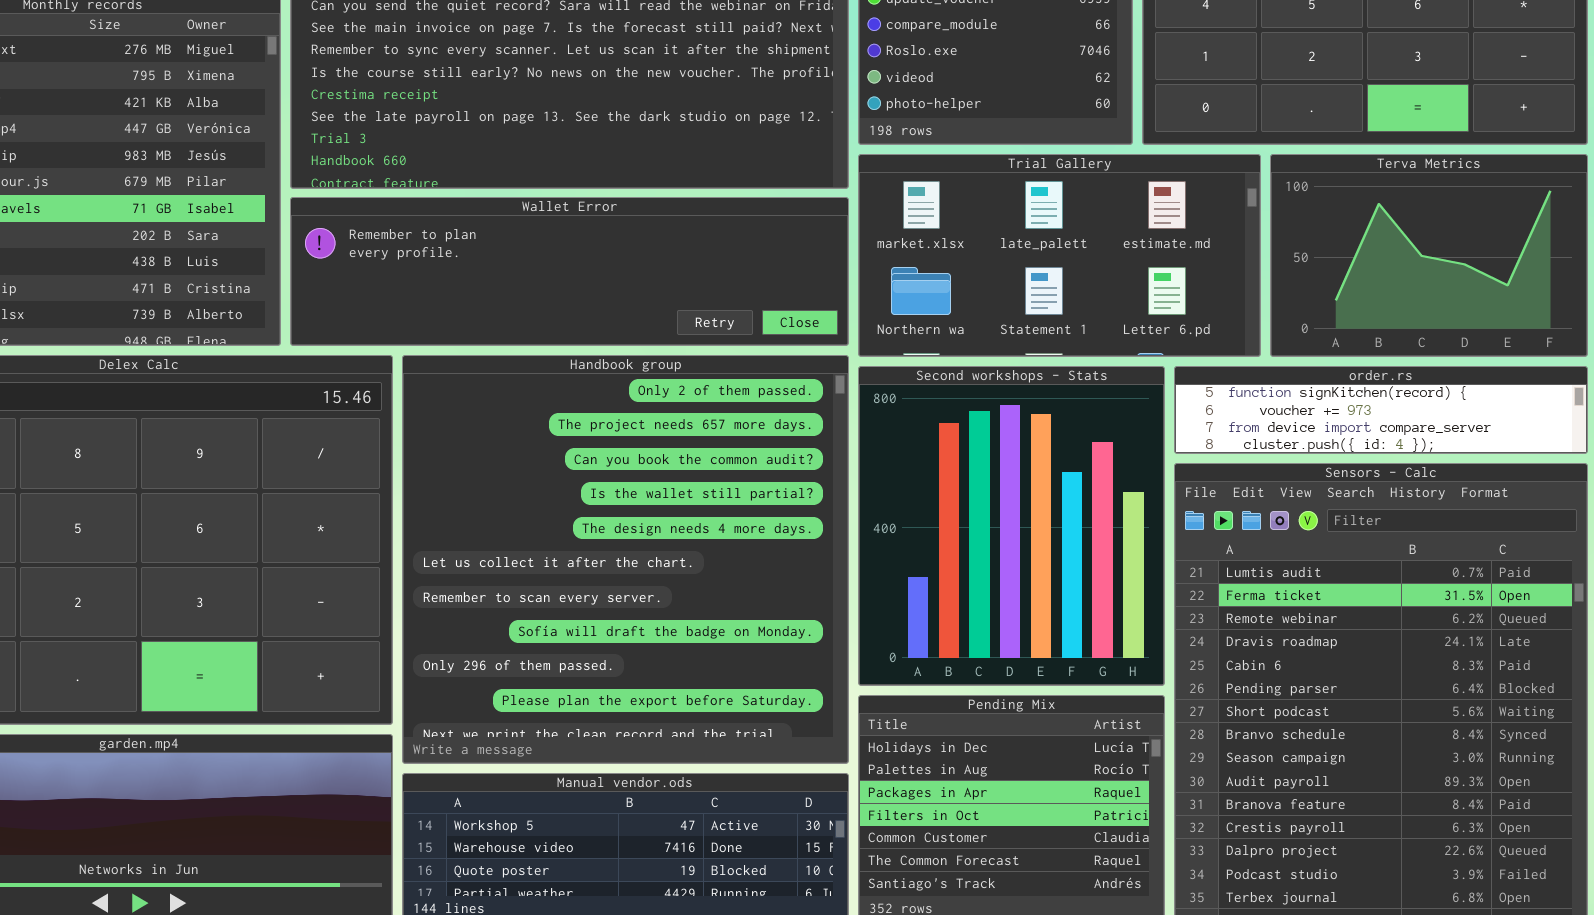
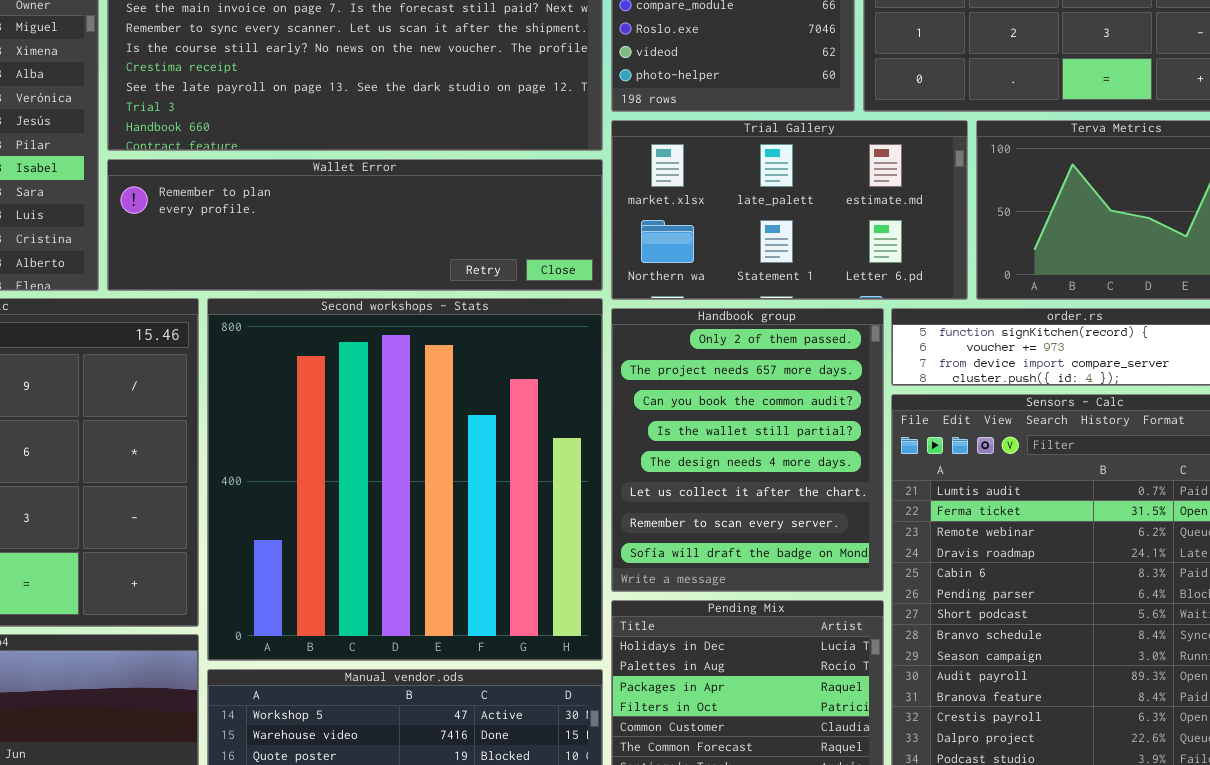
Handbook group: [402,355,849,764] -> [611,308,884,592], moved, resized
Second workshops - Stats: [858,366,1165,686] -> [207,298,603,661], moved, resized

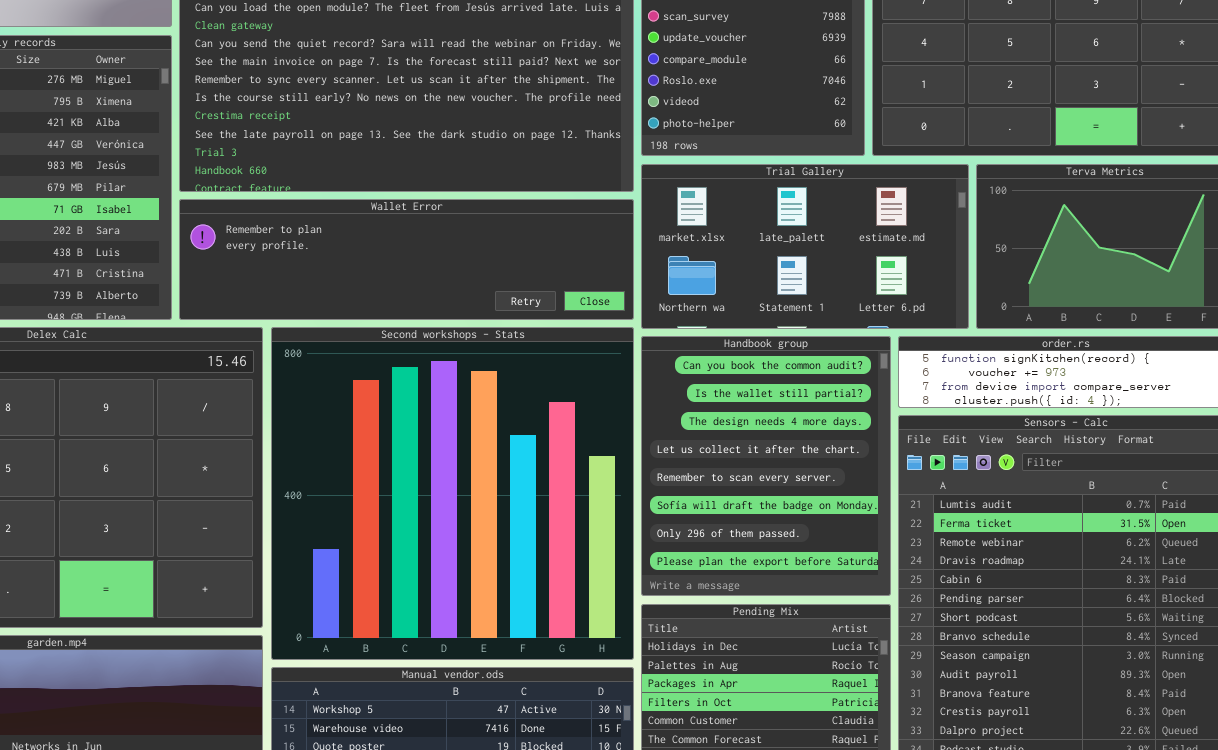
Handbook group: [611,308,884,592] -> [641,336,891,596], scrolled down 2 rows

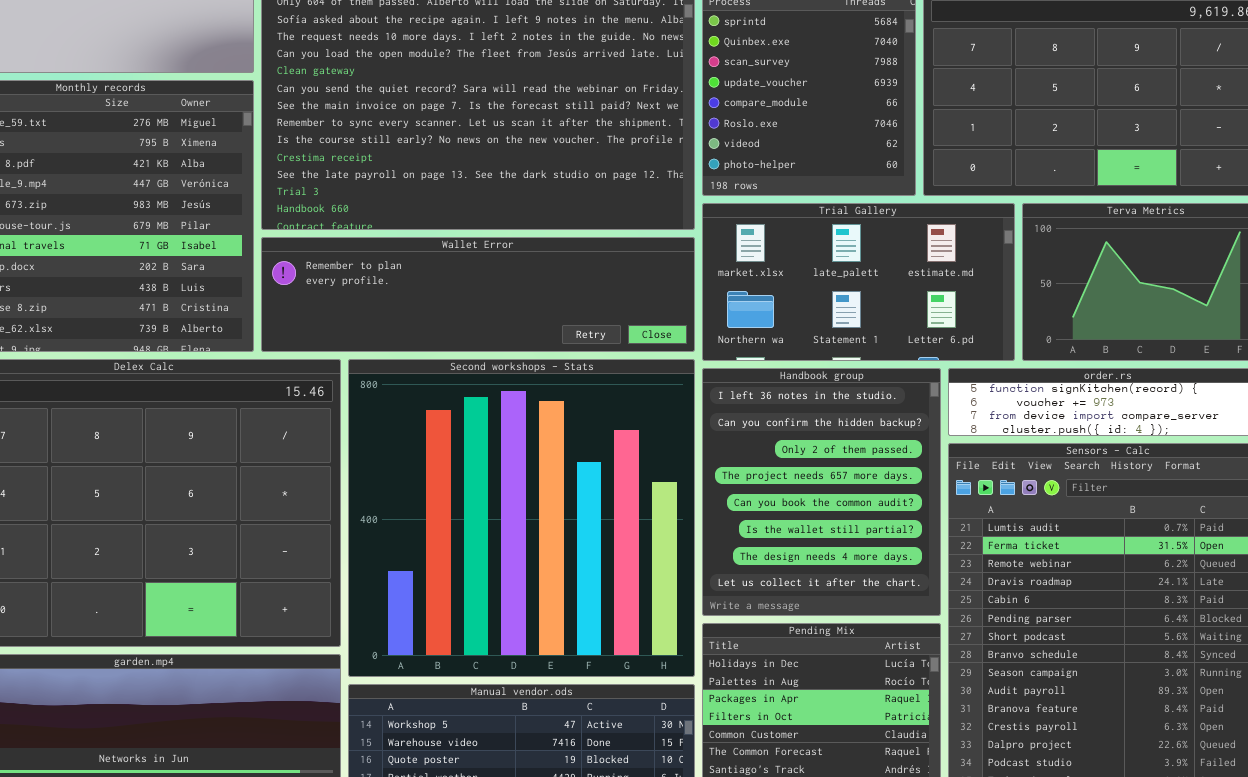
Handbook group: [641,336,891,596] -> [702,368,941,616], scrolled up 4 rows

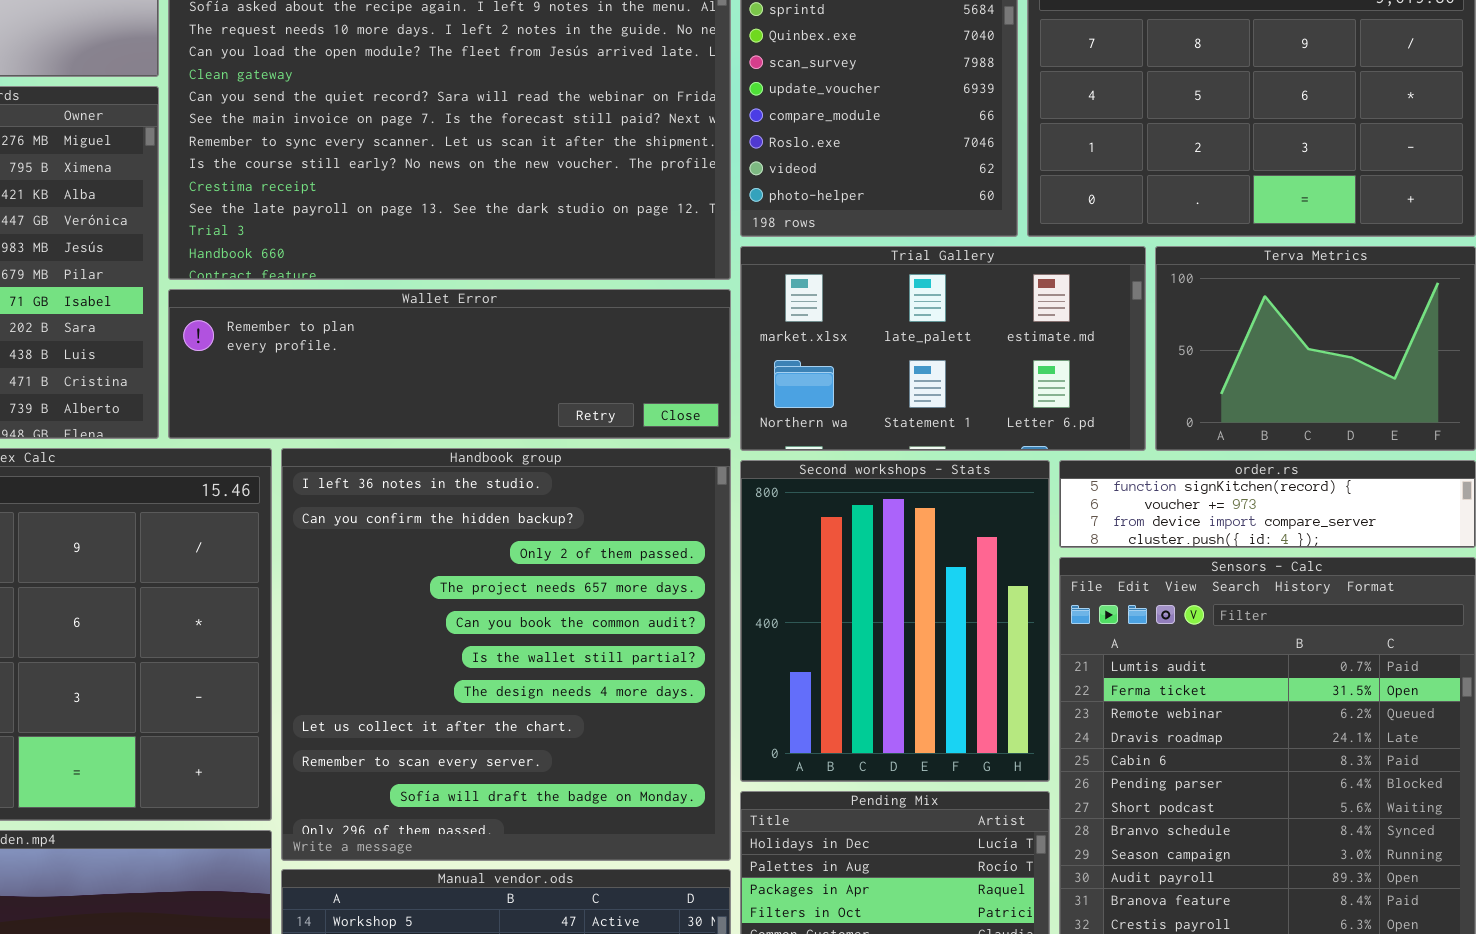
Second workshops - Stats: [348,359,695,677] -> [740,460,1050,782], moved, resized
Handbook group: [702,368,941,616] -> [281,448,731,861], moved, resized

